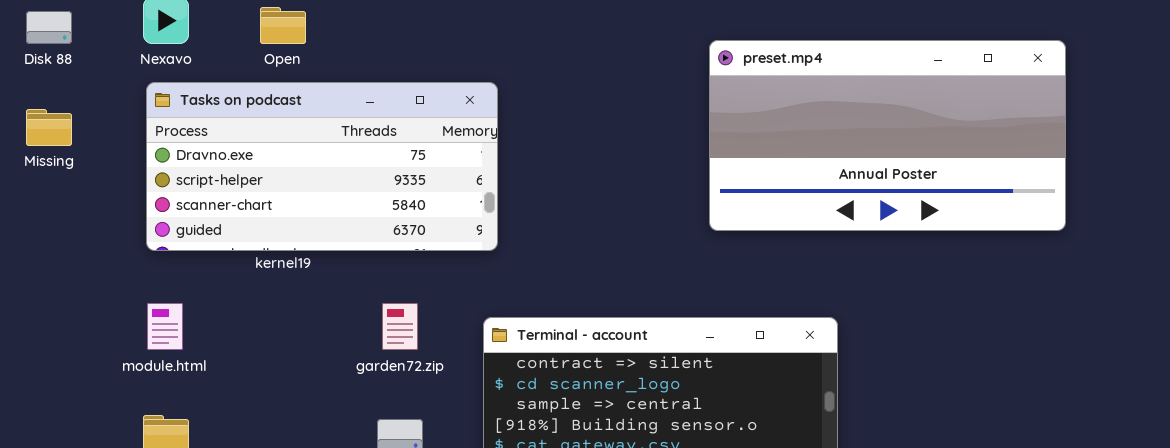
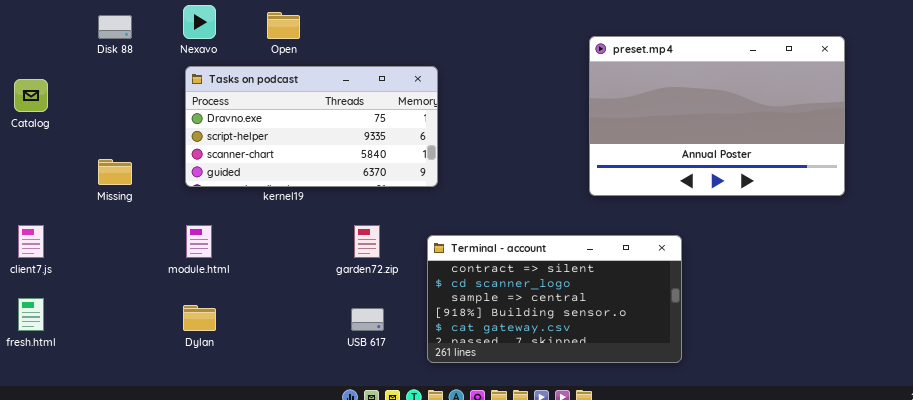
preset.mp4: [709,40,1066,231] -> [589,36,845,196], resized
Missing: [26,109,72,146] -> [98,159,132,185], moved

